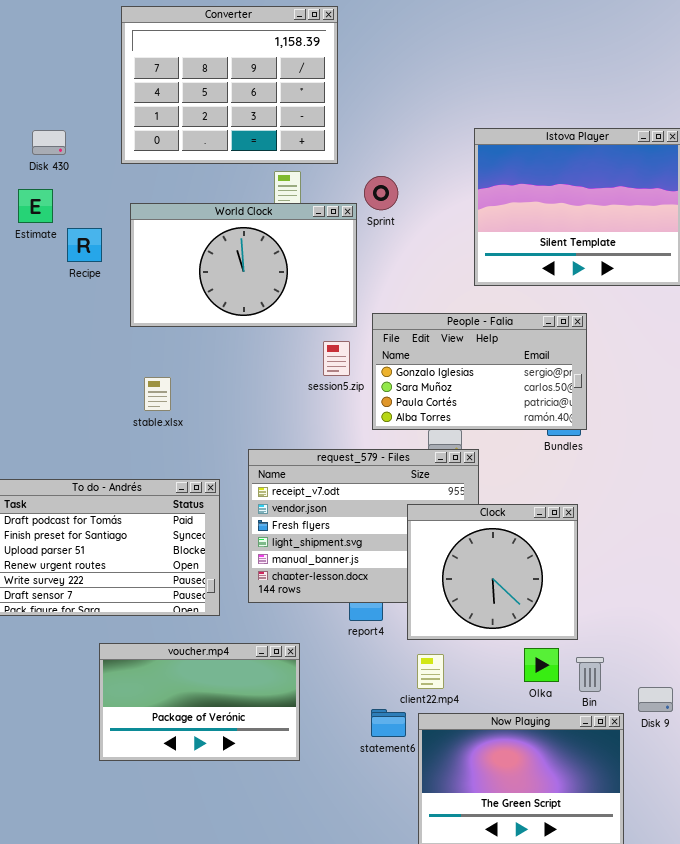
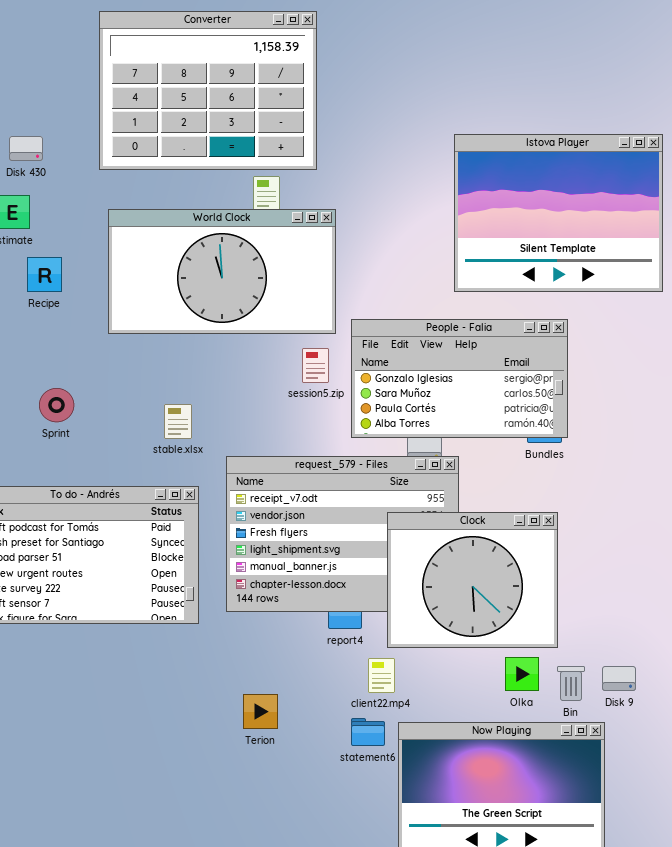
Sprint: [364,176,398,210] -> [39,388,74,422], moved
Recipe: [67,228,102,262] -> [27,257,62,292], moved
stable.xlsx: [144,377,171,411] -> [164,404,192,439], moved
voucher.mp4: [99,643,300,761] -> none, closed
client22.mp4: [417,654,444,689] -> [368,658,395,693], moved
Disk 9: [638,687,673,712] -> [602,666,636,691], moved

